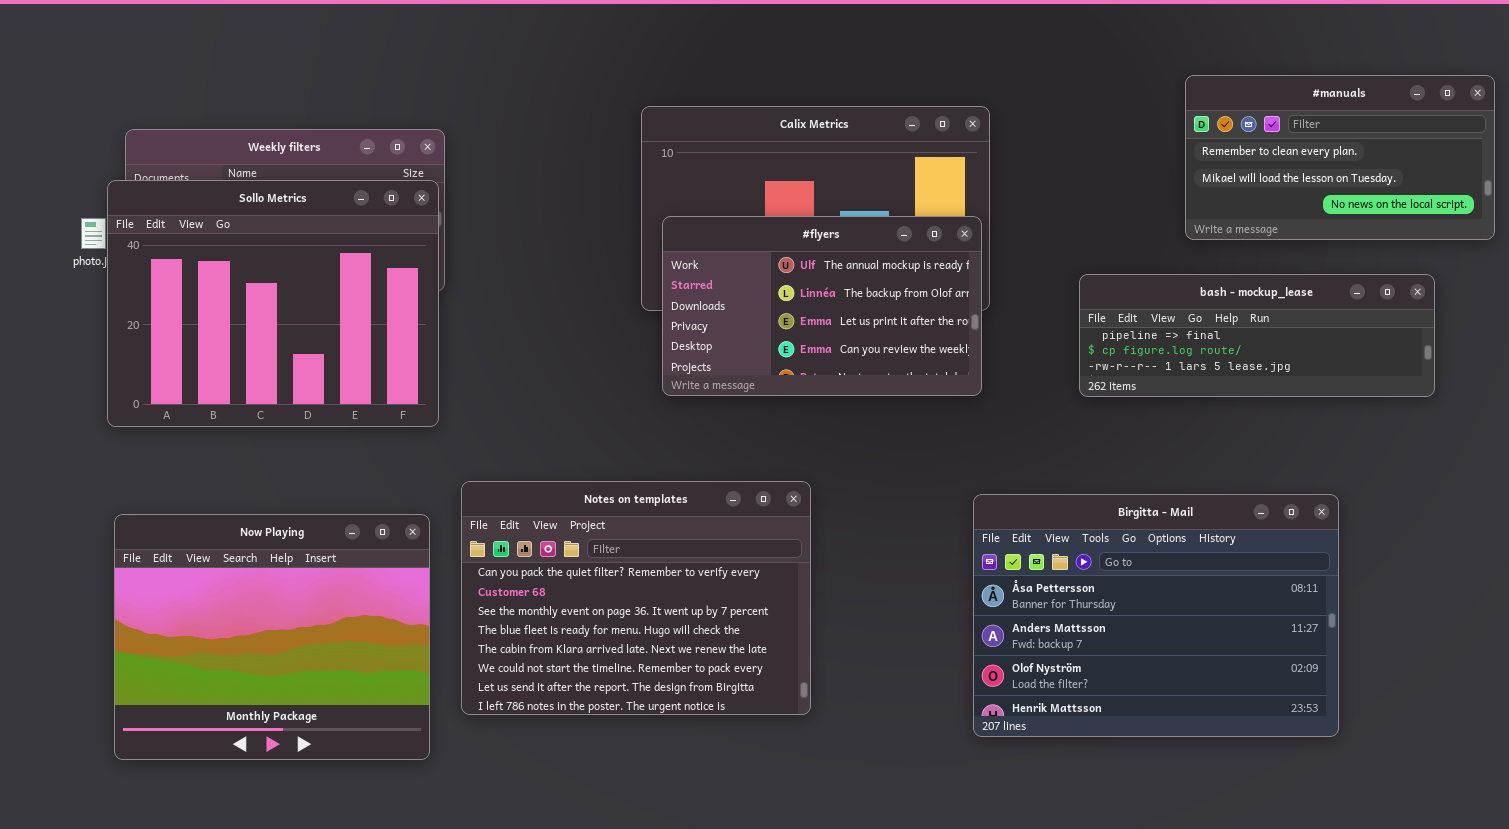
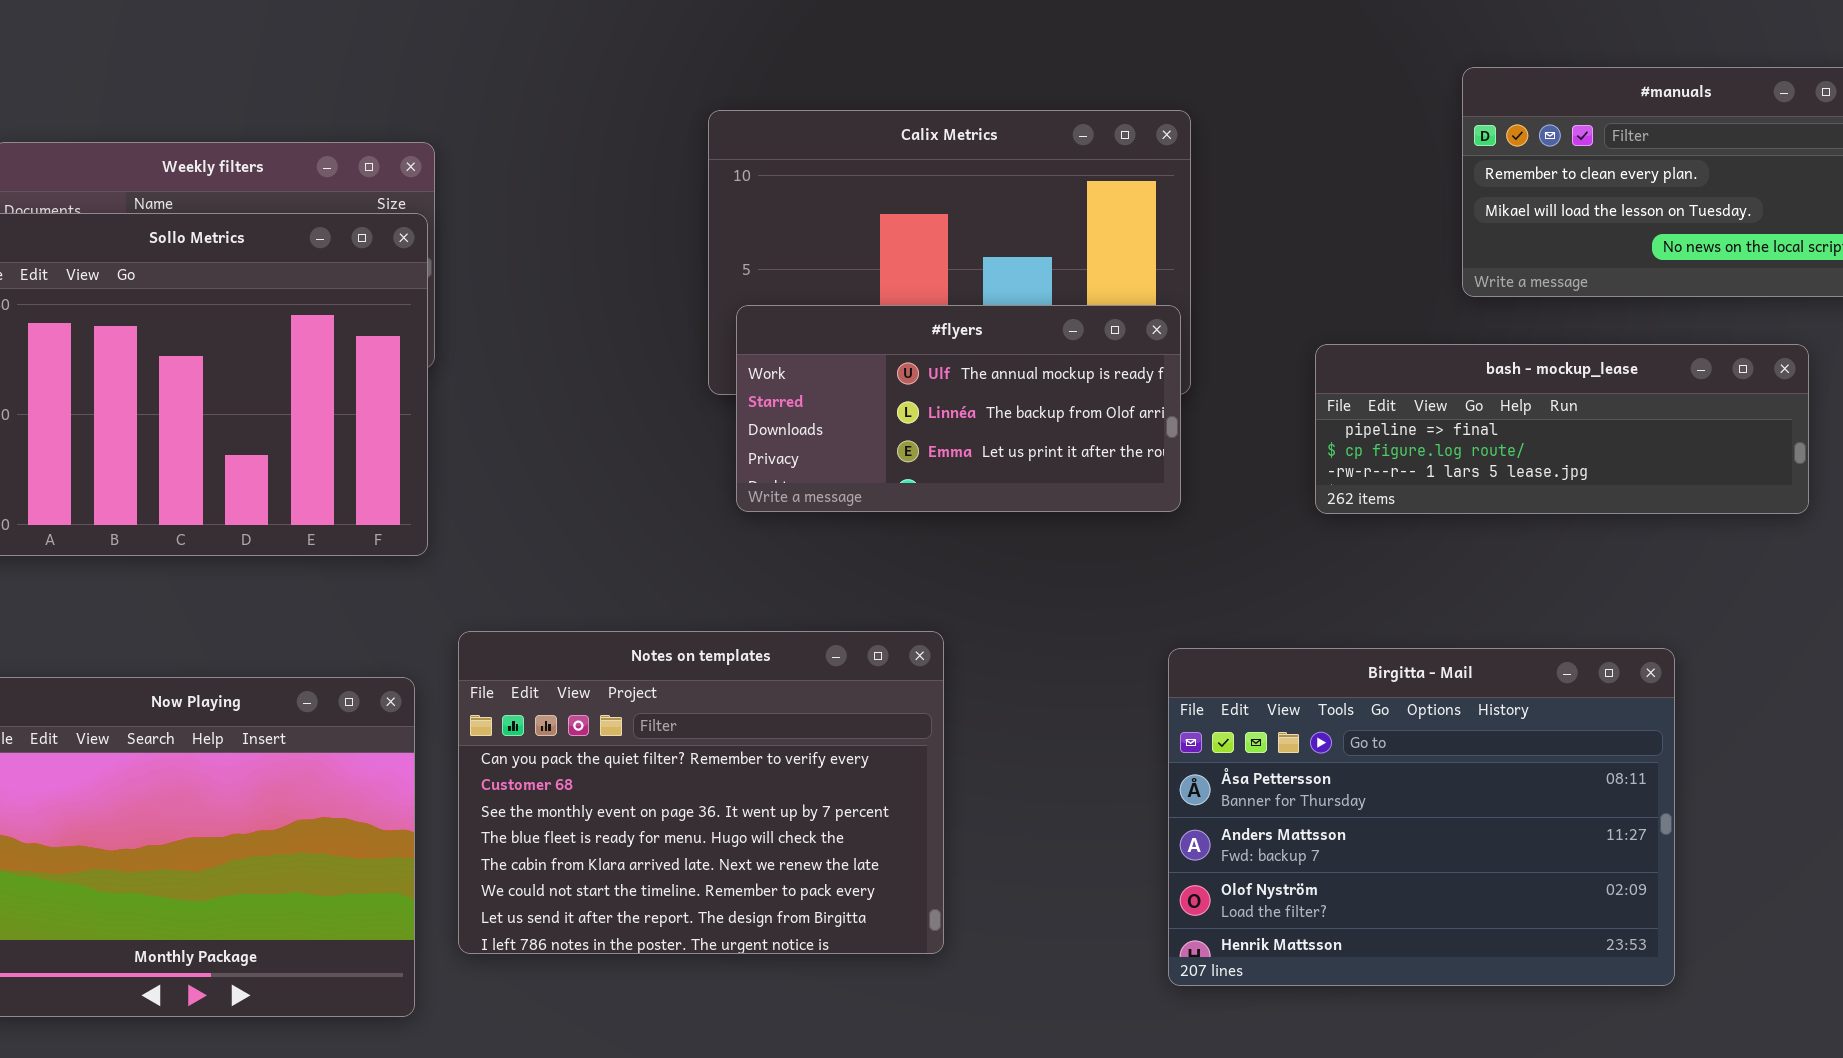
#flyers: [662,216,982,396] -> [736,305,1181,512], resized

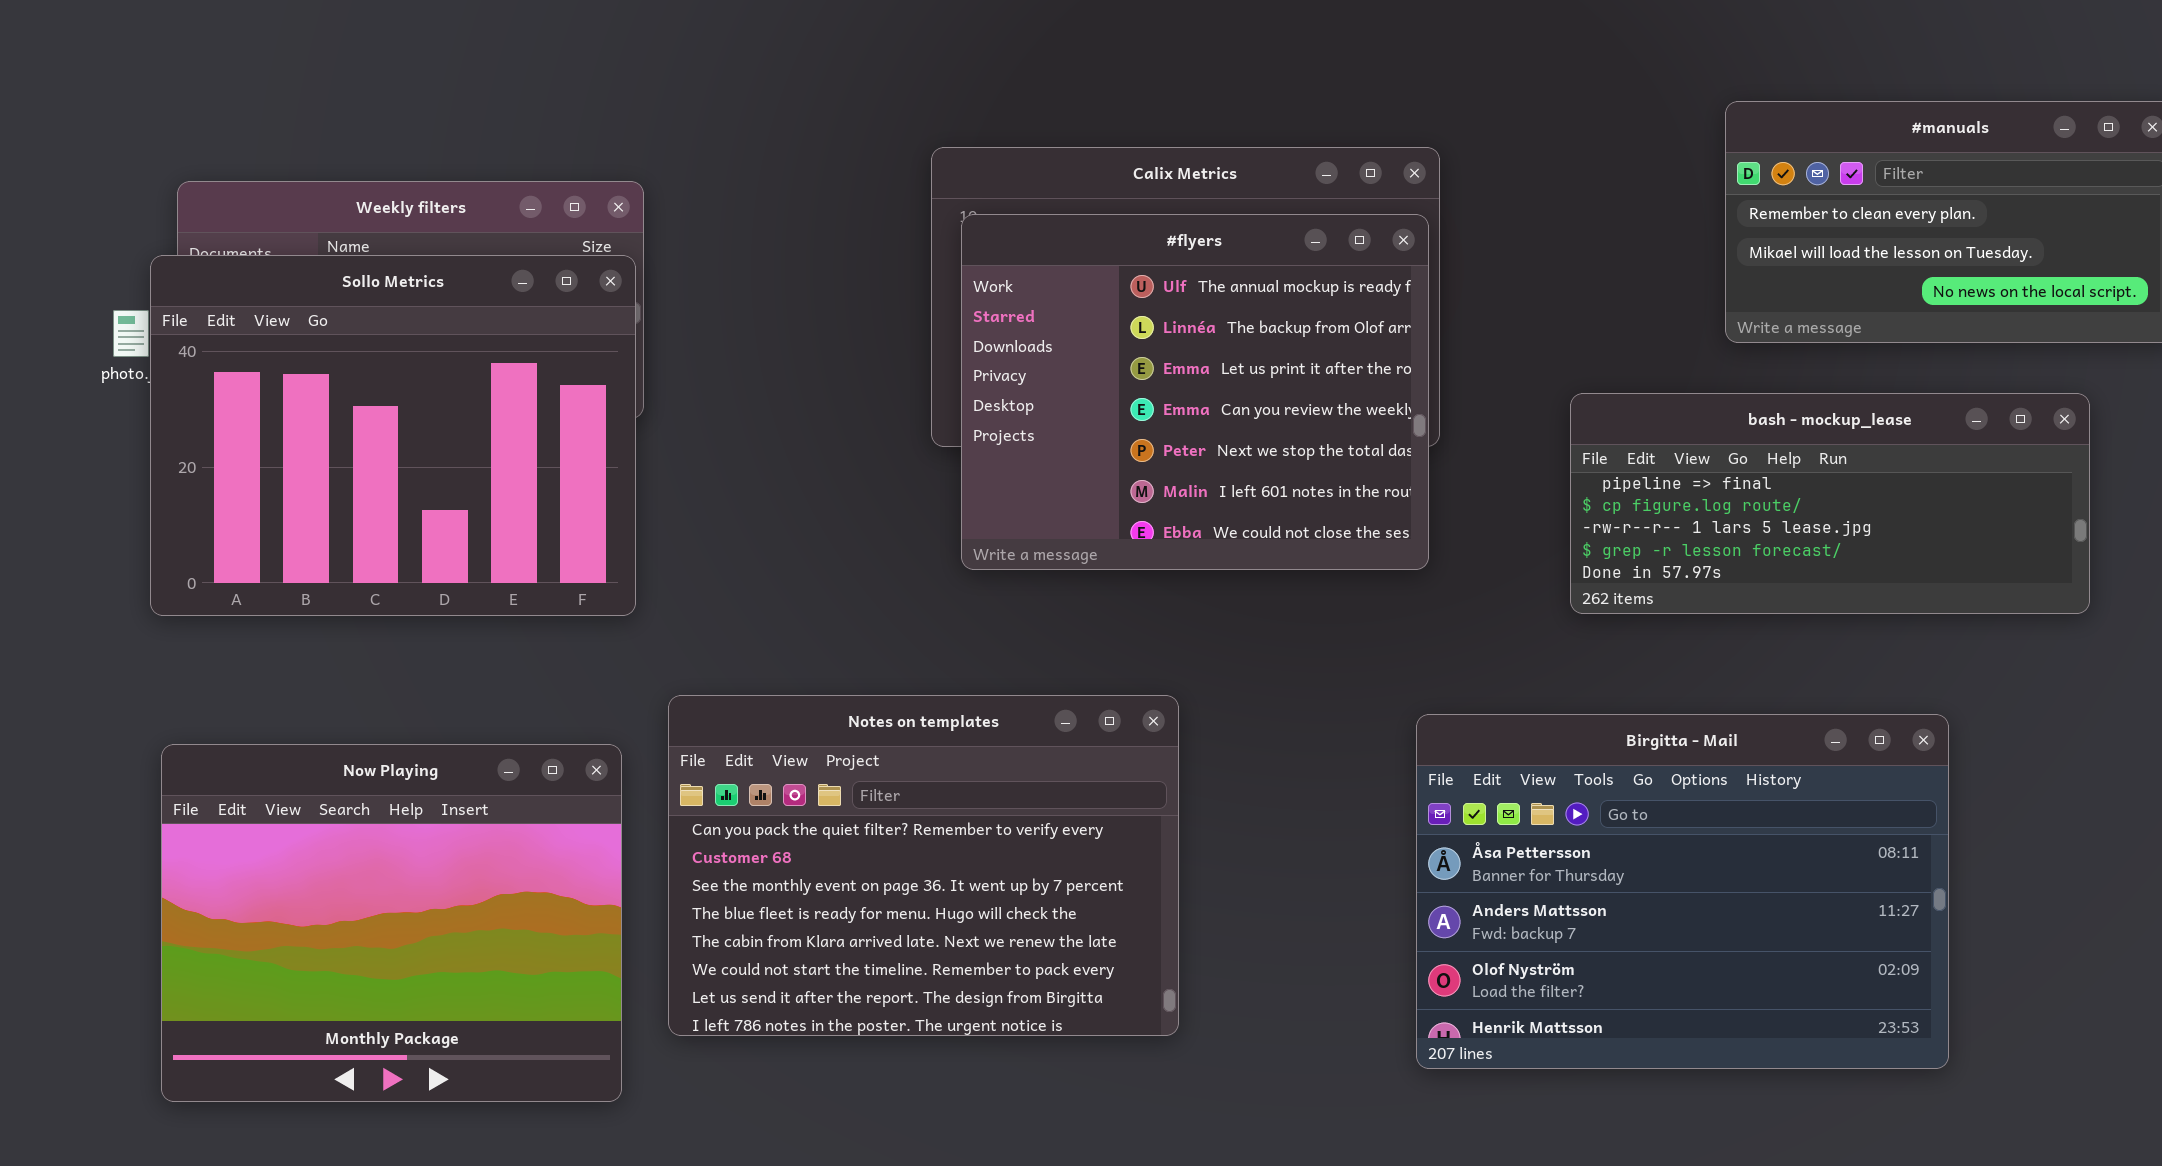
#flyers: [736,305,1181,512] -> [961,214,1429,570], resized
bash - mockup_lease: [1315,344,1809,514] -> [1570,393,2090,614], resized

